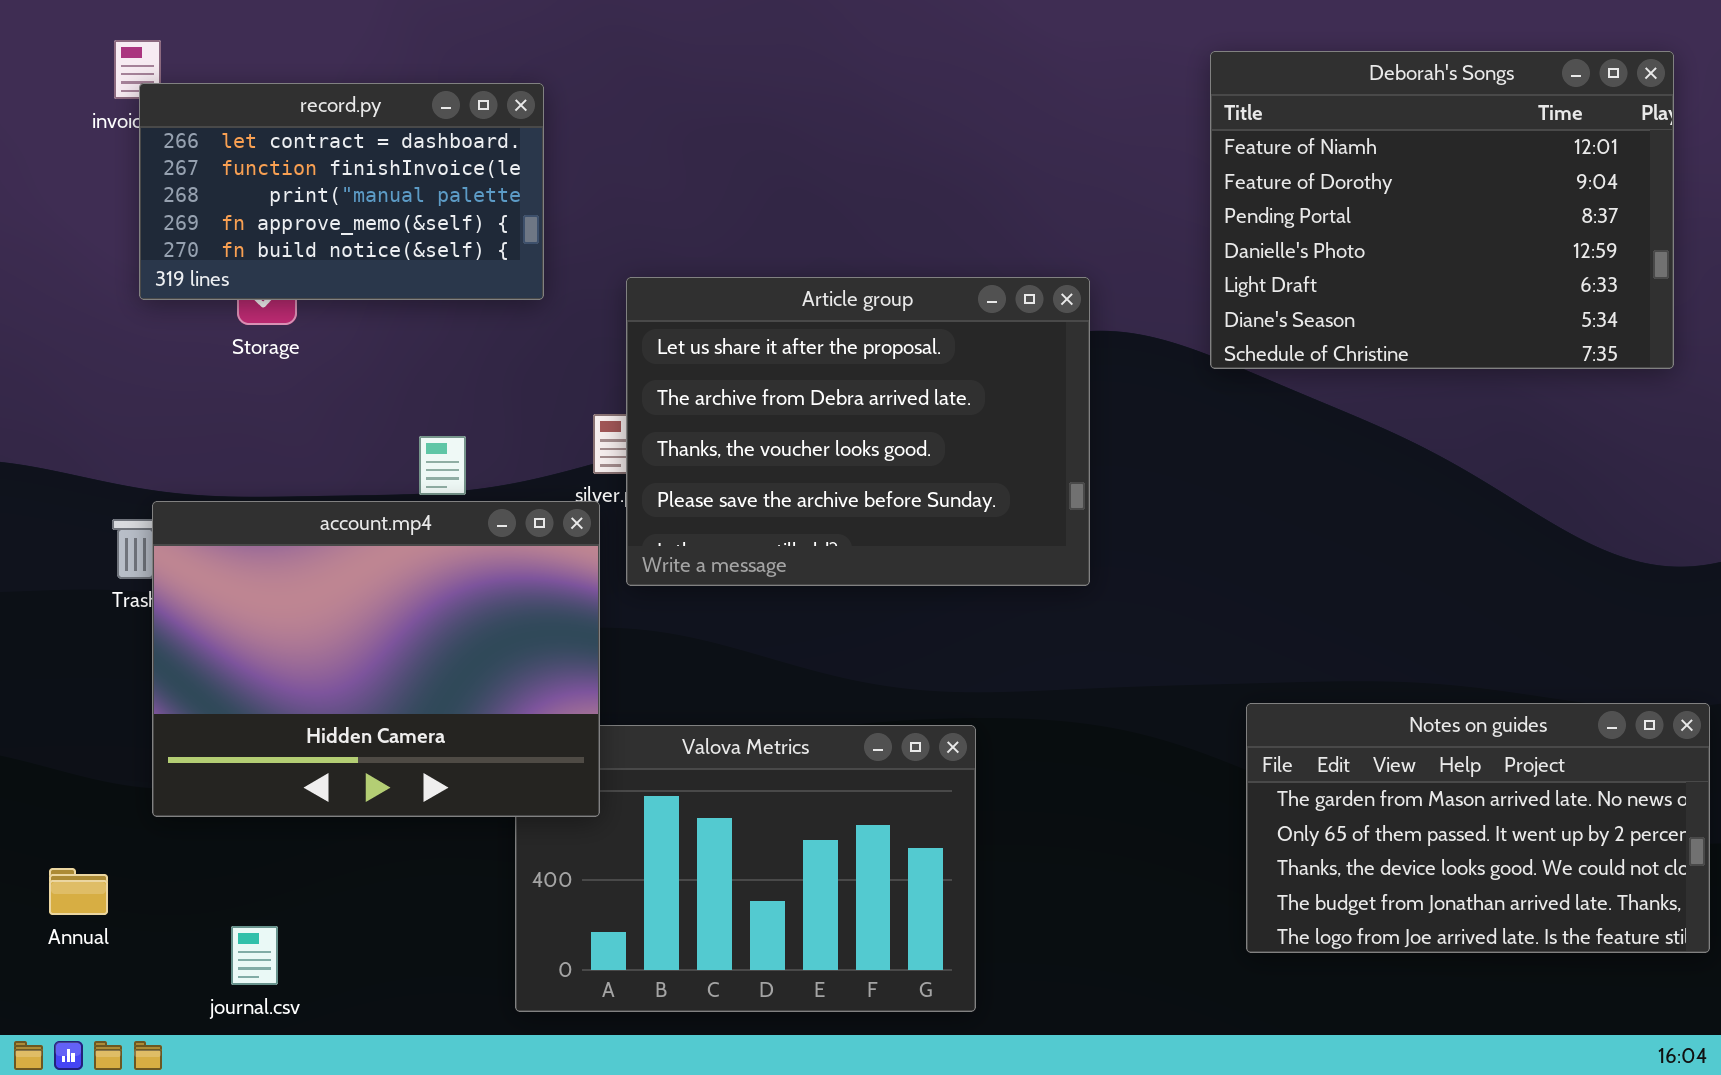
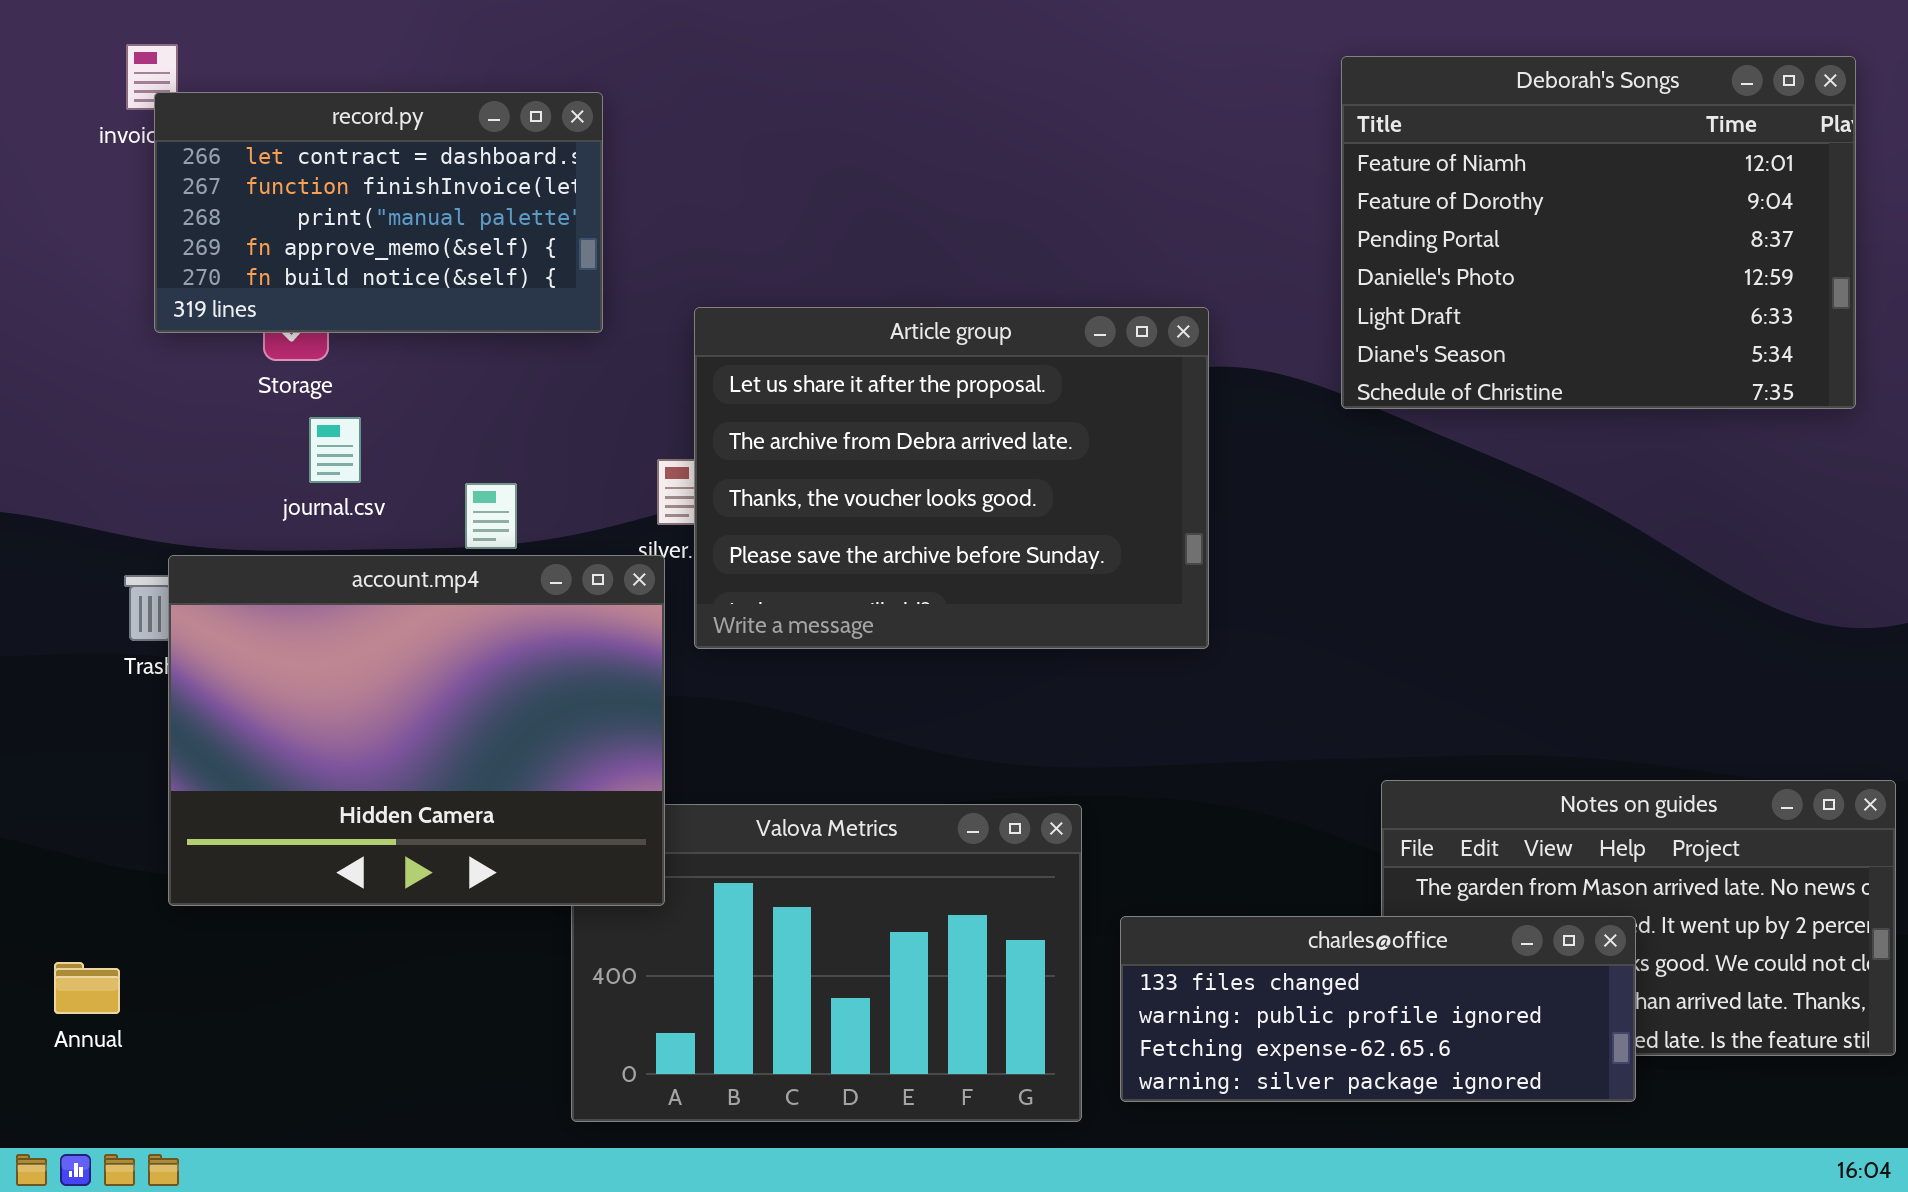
charles@office: none -> [1120,916,1636,1102], opened
journal.csv: [231,926,278,985] -> [309,417,361,483], moved

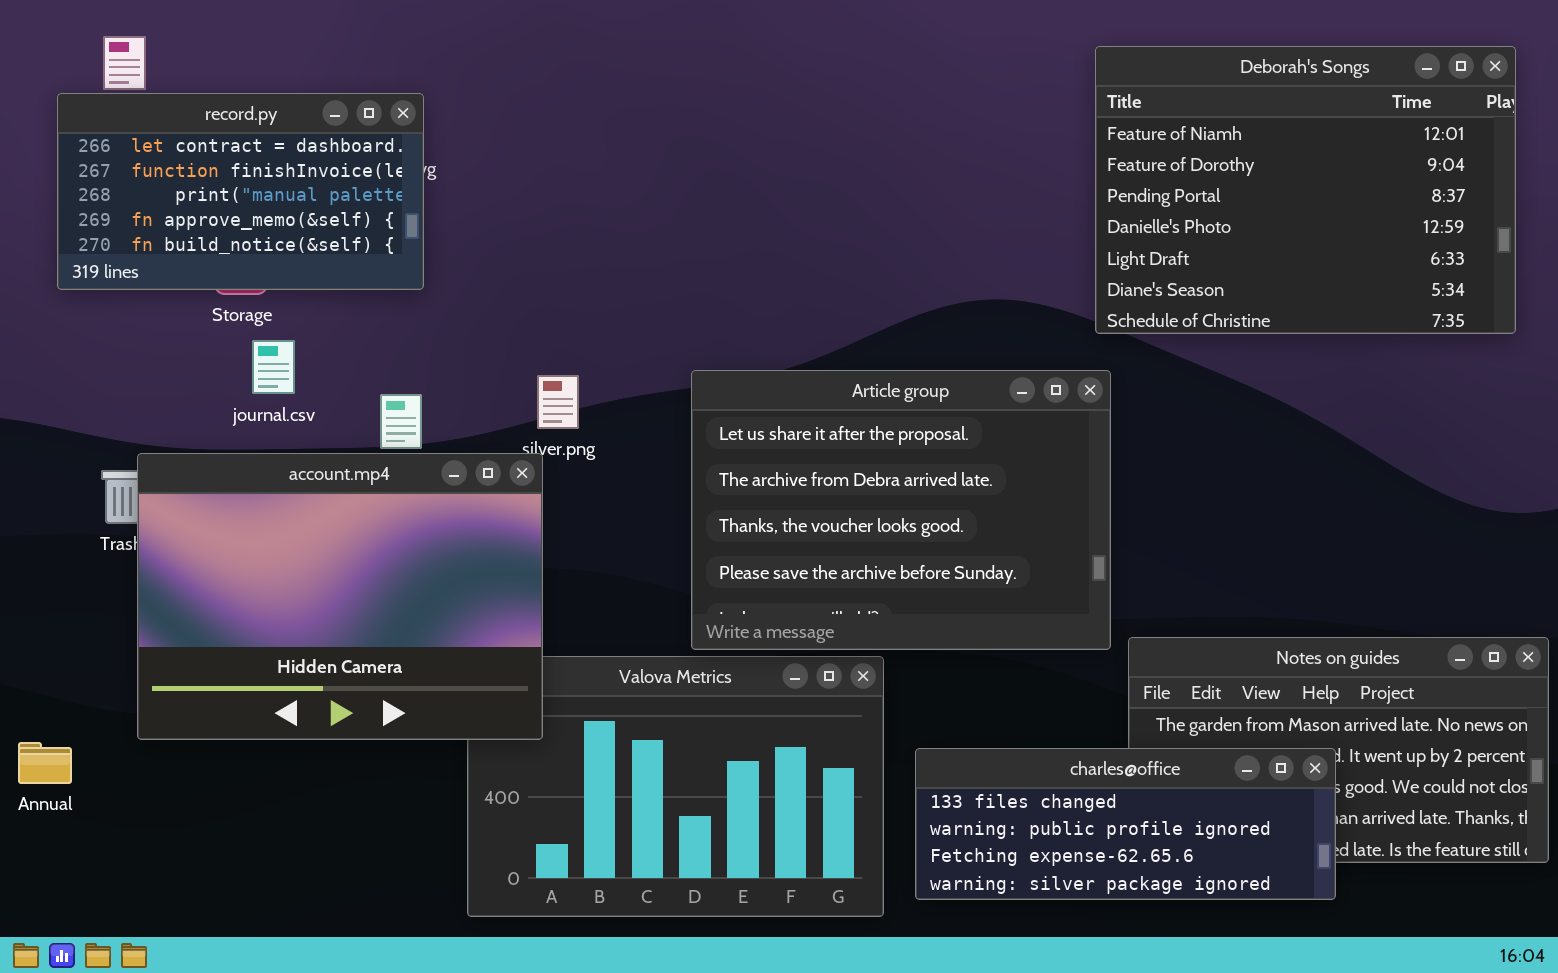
record.py: [154,92,603,333] -> [57,93,424,290], moved
Article group: [694,307,1209,649] -> [691,370,1111,650], moved
Annual: [54,962,120,1014] -> [18,742,72,784], moved

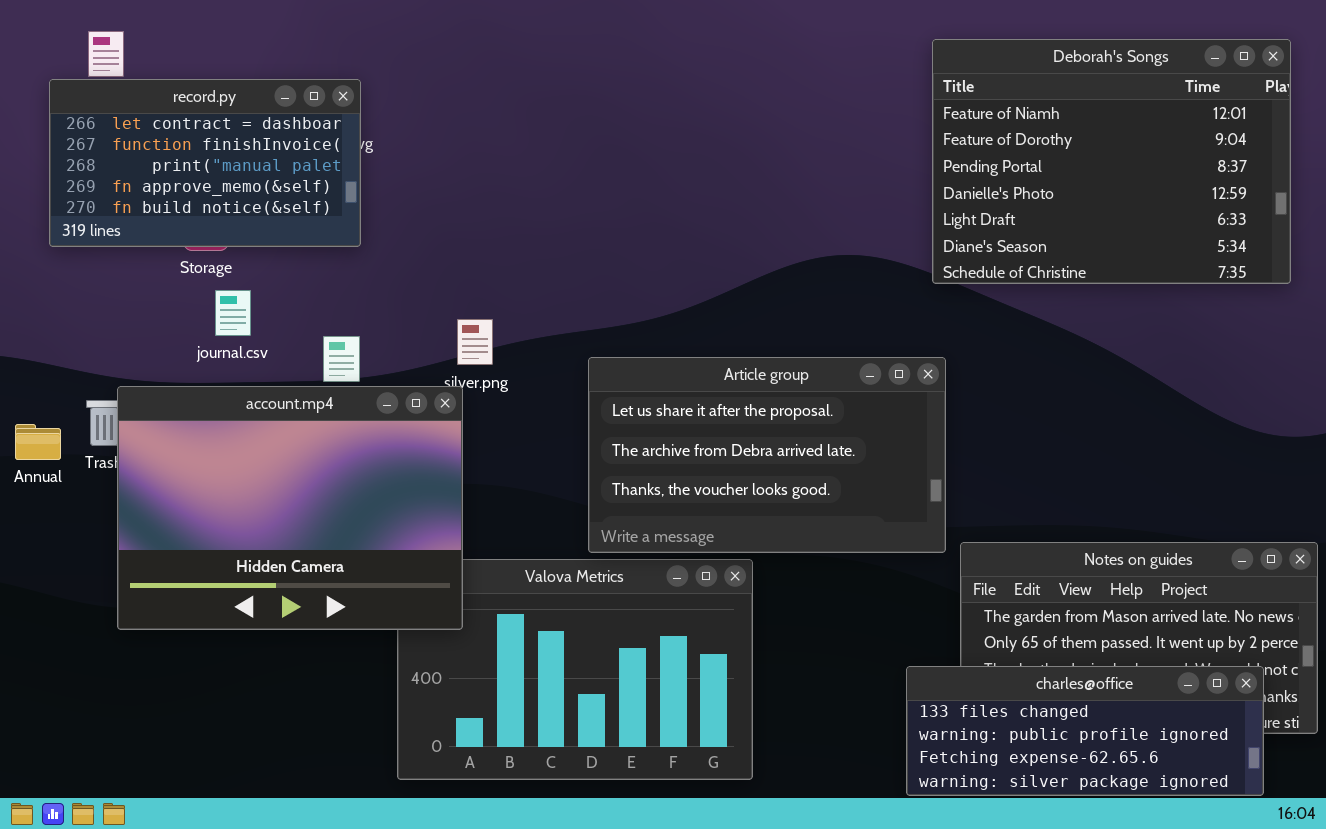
Article group: [691,370,1111,650] -> [588,357,946,553], resized
Annual: [18,742,72,784] -> [15,424,61,460], moved
charles@office: [915,748,1336,900] -> [906,666,1264,796], moved

